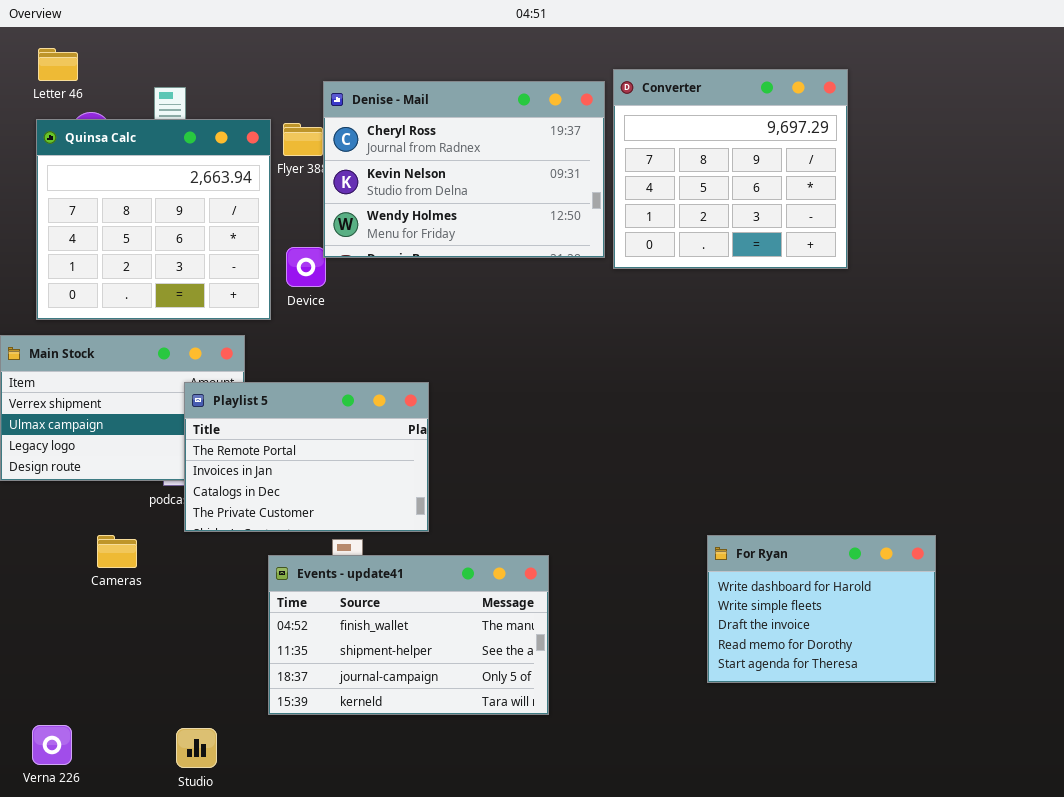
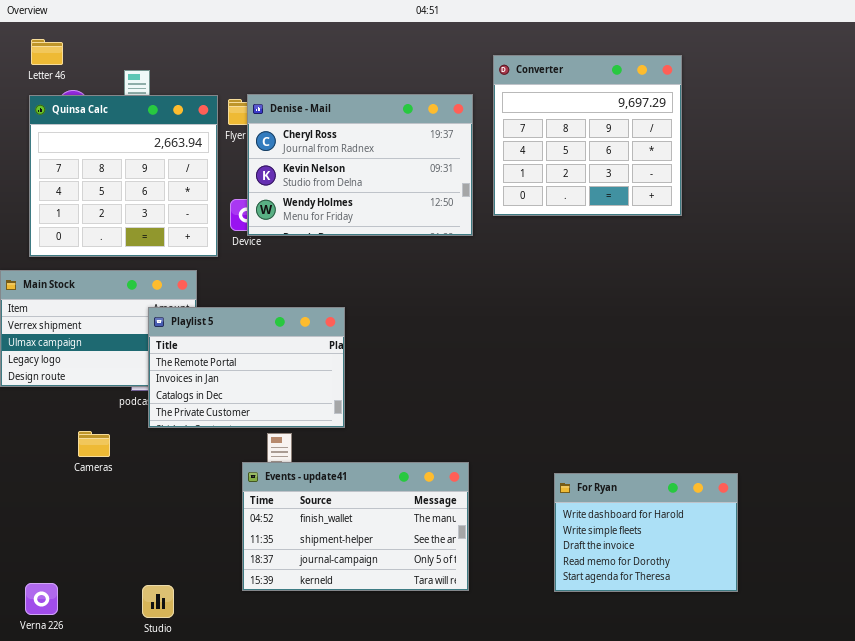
Denise - Mail: [323,81,605,258] -> [247,94,473,236], moved
For Ryan: [707,535,936,683] -> [554,473,738,592], moved
Events - update41: [268,555,549,715] -> [242,462,469,591], moved

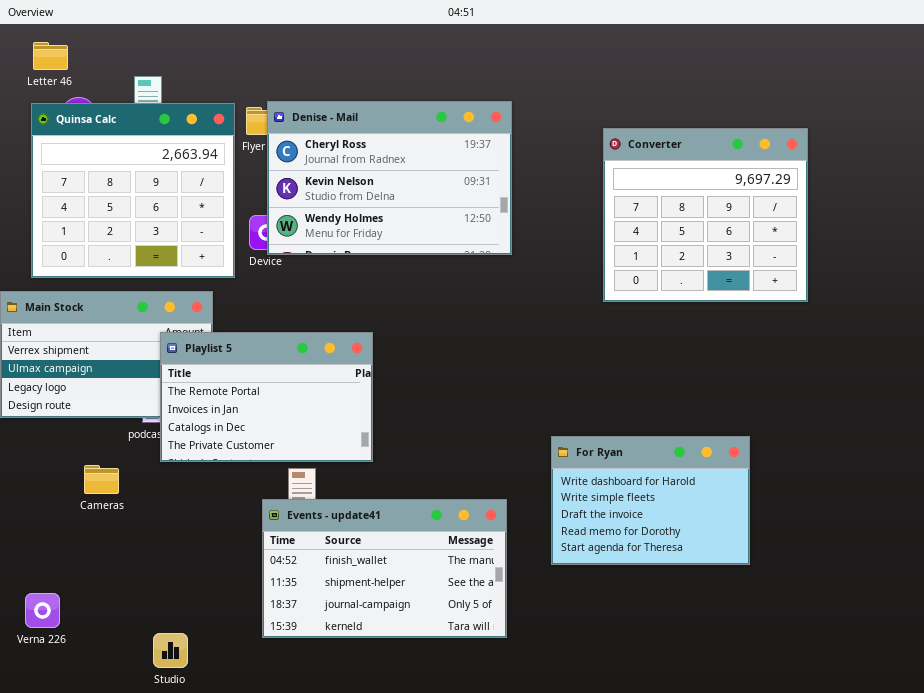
Converter: [493,55,682,216] -> [603,128,808,302], moved
For Ryan: [554,473,738,592] -> [551,436,750,565], moved
Verna 226: [25,583,58,615] -> [25,593,60,628], moved

